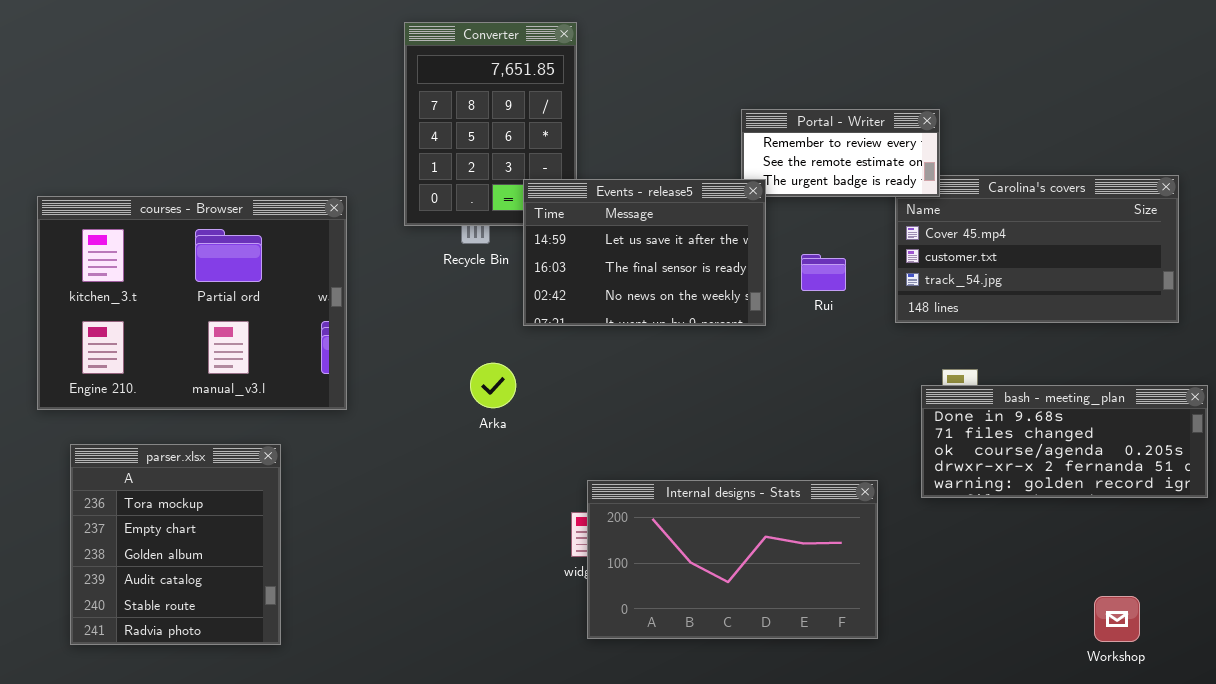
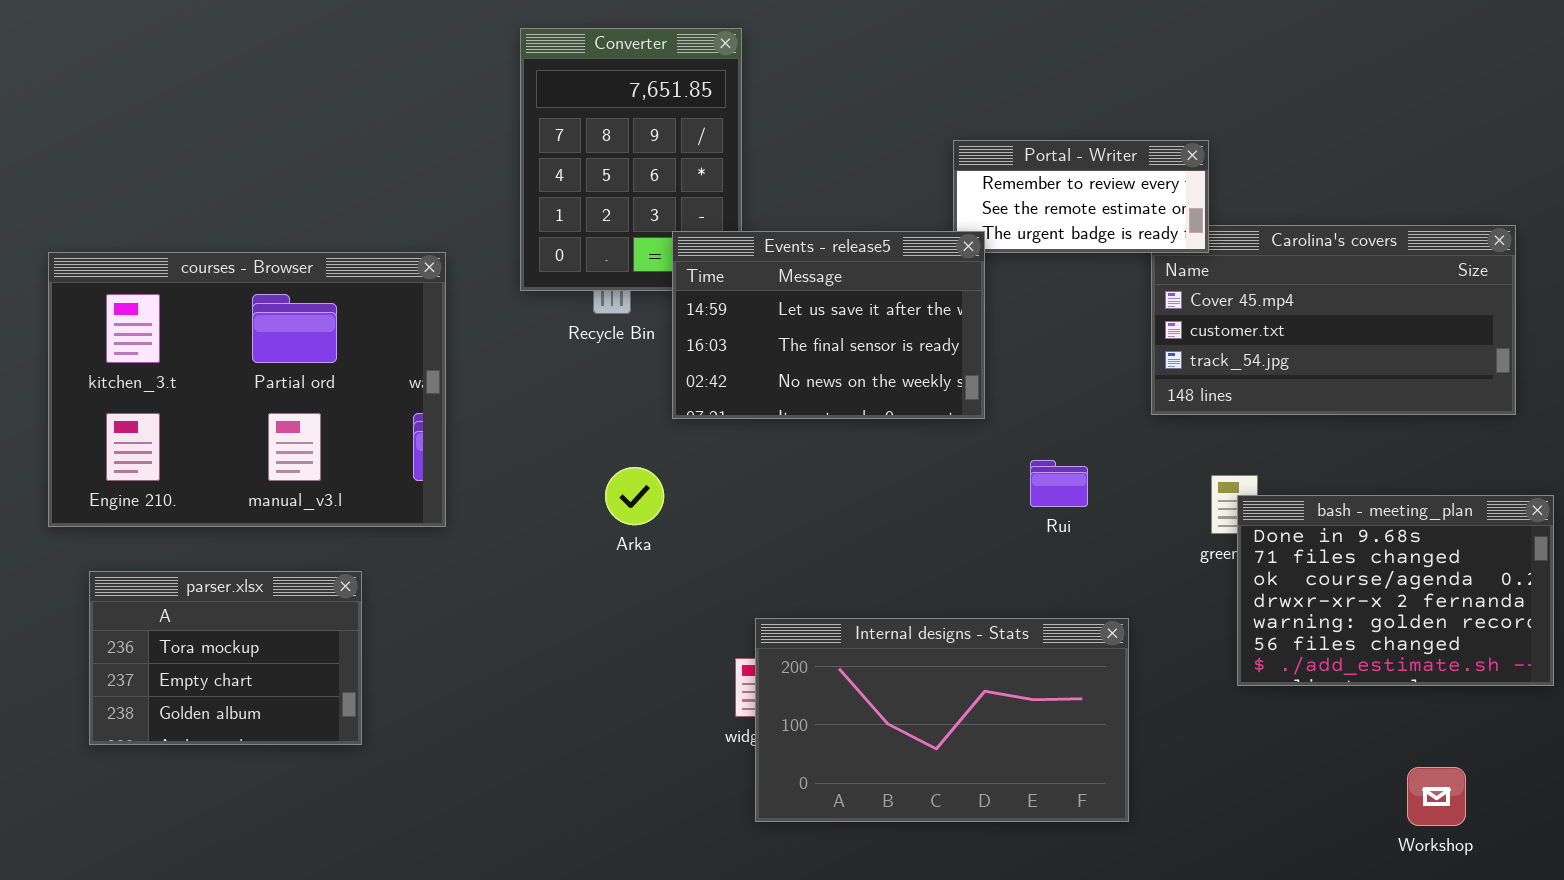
Rui: [801,254,846,291] -> [1030,460,1088,507], moved
bash - meeting_plan: [921,385,1208,498] -> [1237,495,1554,686], resized
parser.xlsx: [70,444,281,645] -> [89,571,362,745], resized

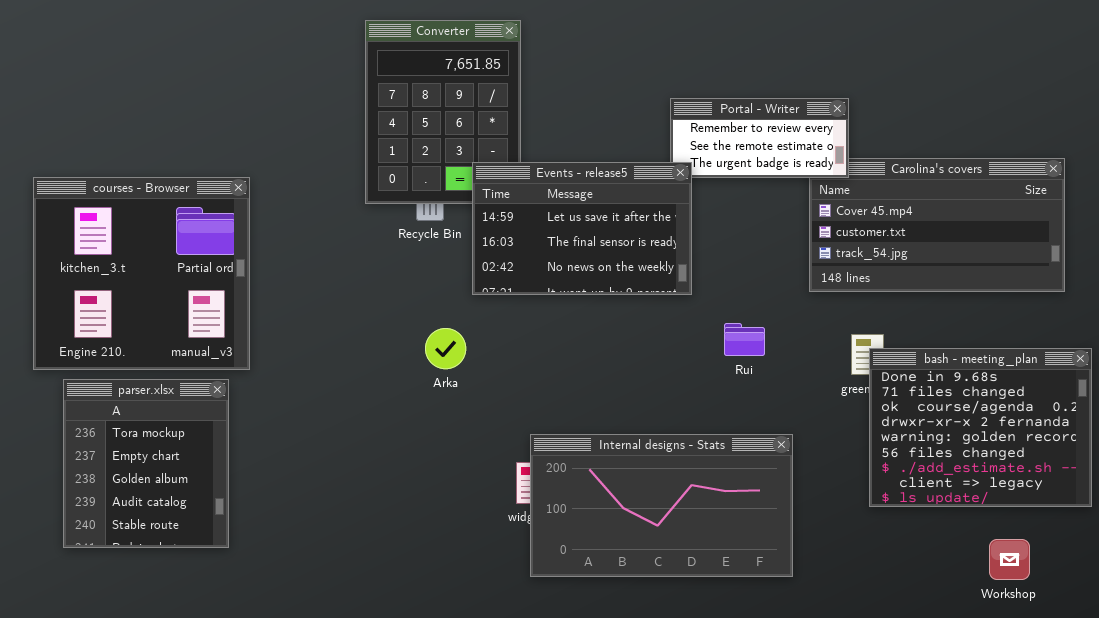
courses - Browser: [48,252,446,527] -> [33,177,250,370], resized
bash - meeting_plan: [1237,495,1554,686] -> [869,348,1092,507], resized
parser.xlsx: [89,571,362,745] -> [63,379,229,548], moved, resized

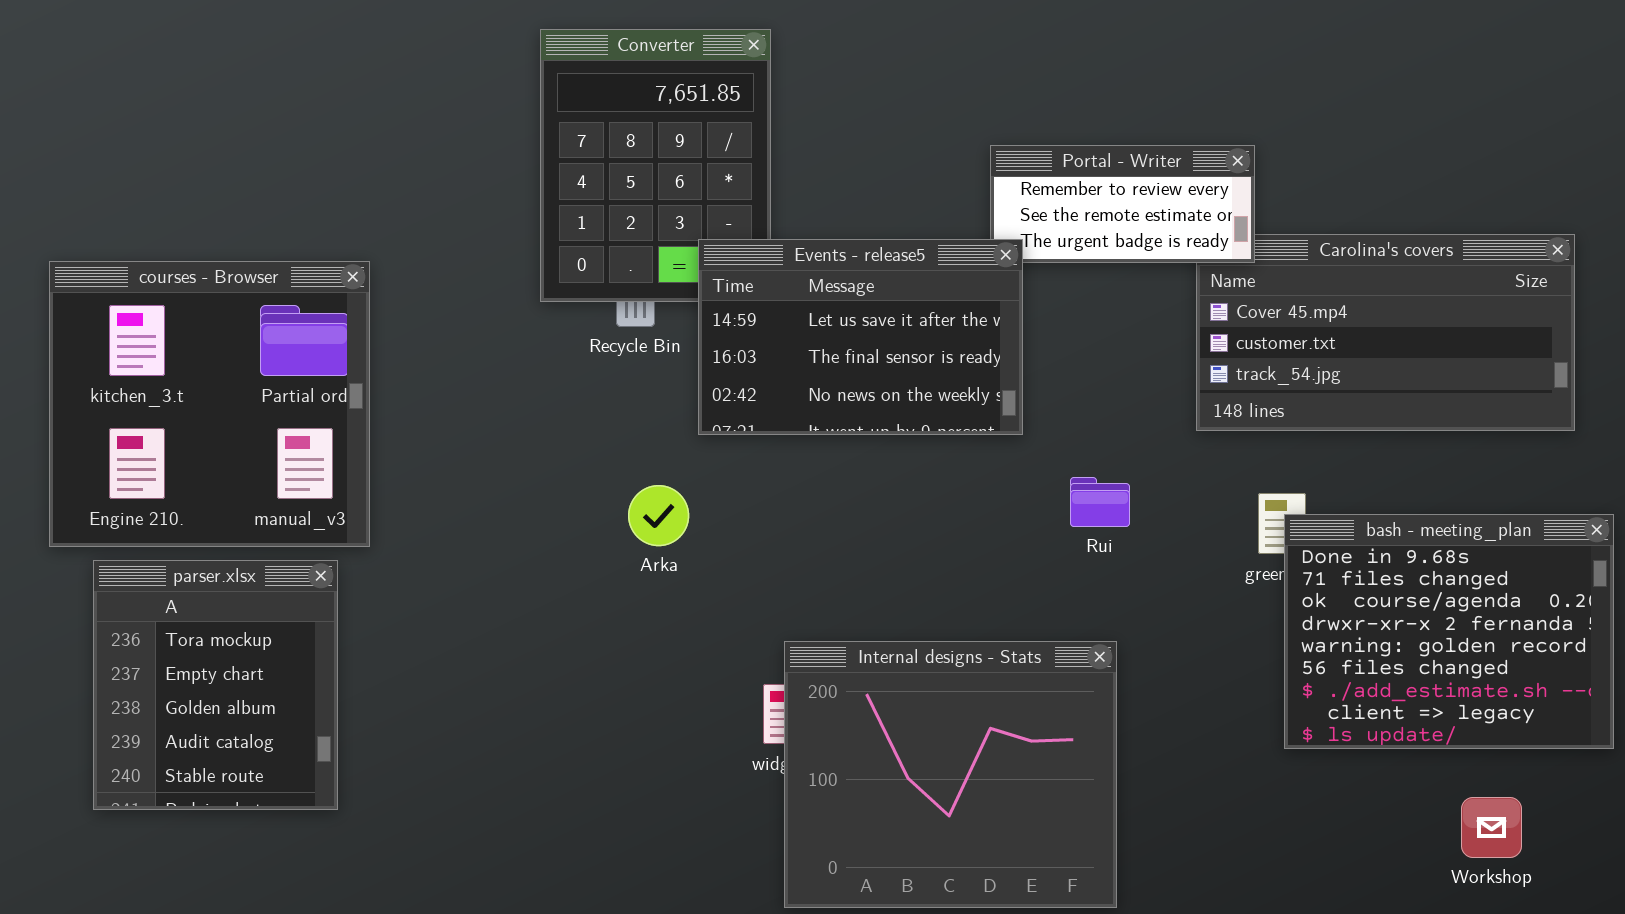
Internal designs - Stats: [530,434,793,577] -> [784,641,1117,908], resized

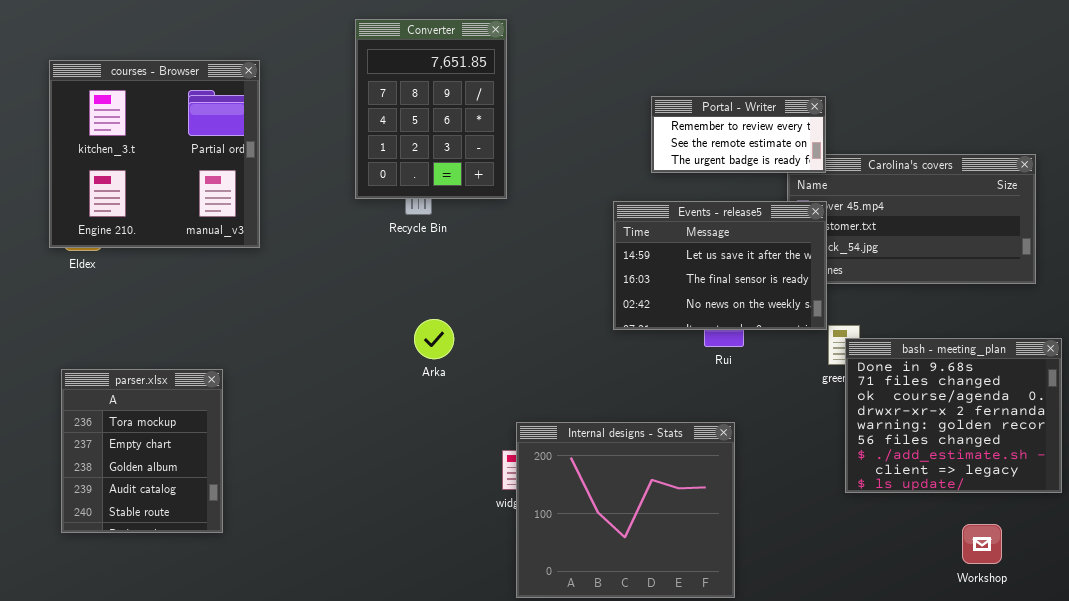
Events - release5: [698,239,1023,435] -> [613,201,827,330], moved
courses - Browser: [49,261,370,547] -> [49,60,260,248], moved

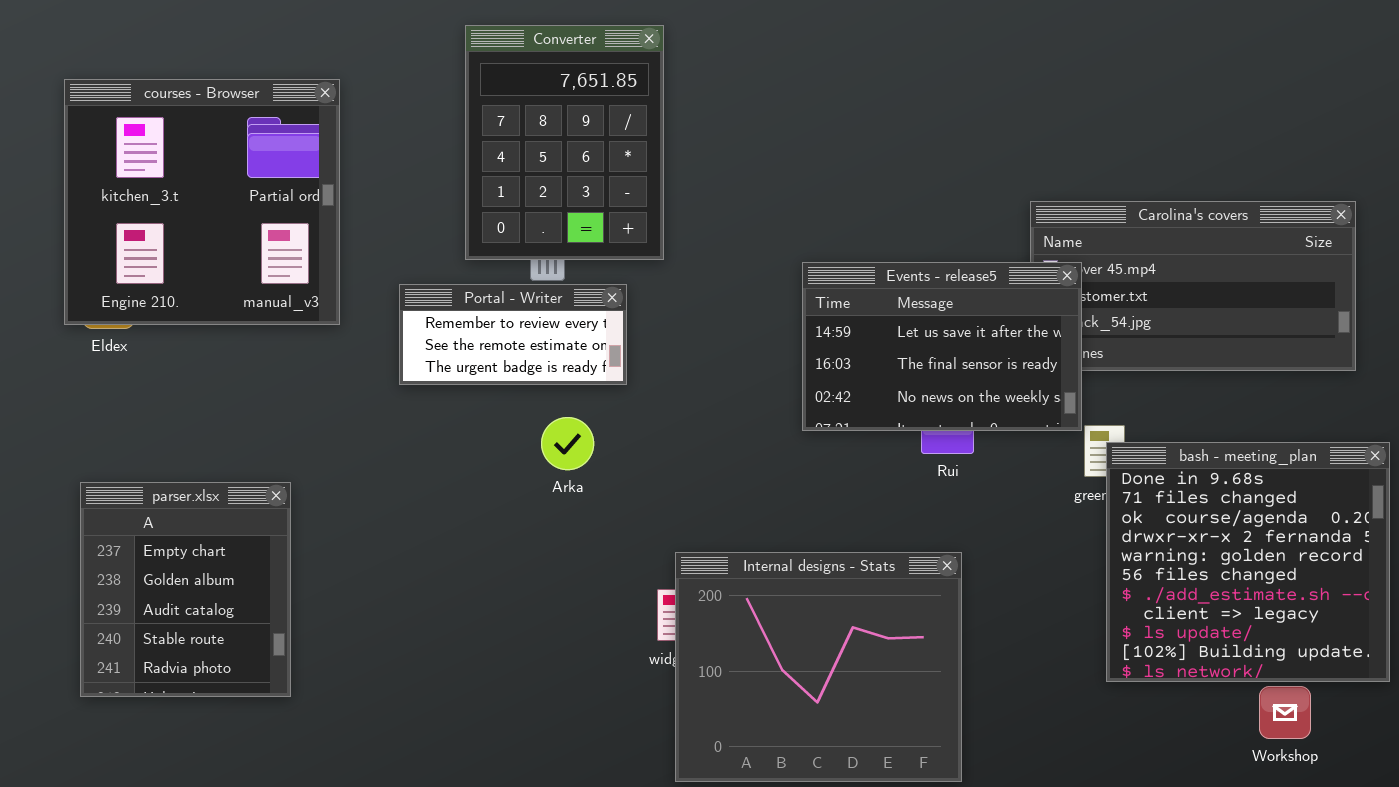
Portal - Writer: [651,96,826,173] -> [399,284,627,385], moved
bash - meeting_plan: [845,338,1062,493] -> [1106,442,1390,682], resized
parser.xlsx: [61,369,223,533] -> [80,482,291,697], scrolled down 1 row

